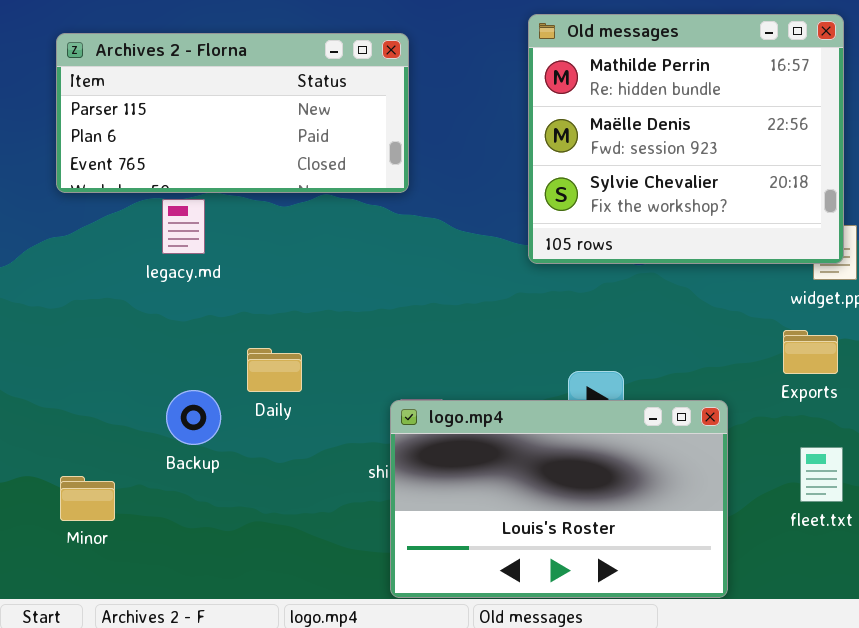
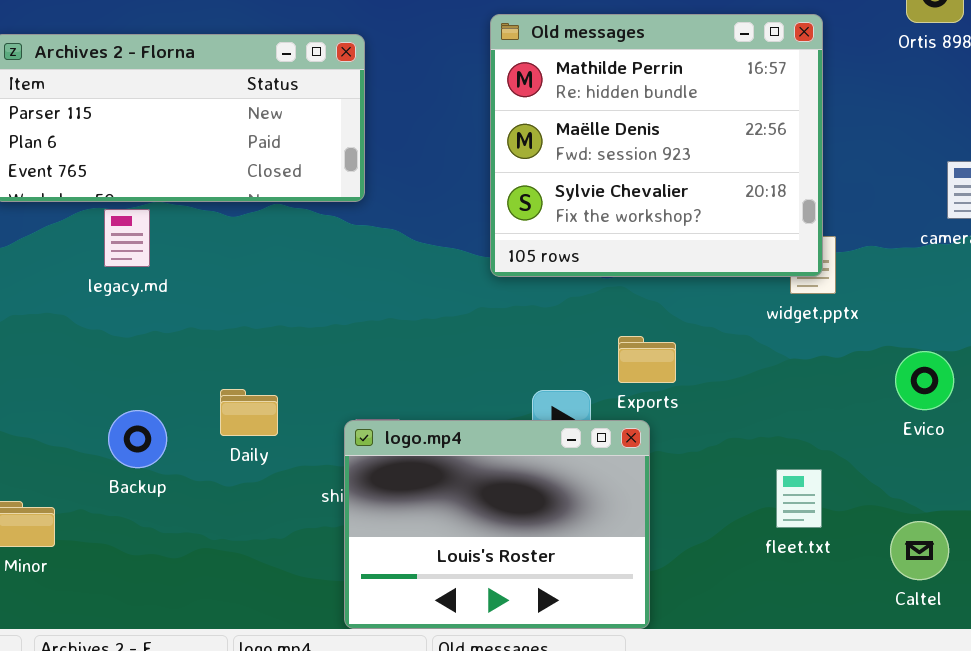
Exports: [783,330,838,374] -> [618,336,676,383], moved
Daily: [247,348,302,392] -> [220,389,278,436], moved
logo.mp4: [390,400,728,598] -> [344,420,650,629], resized

